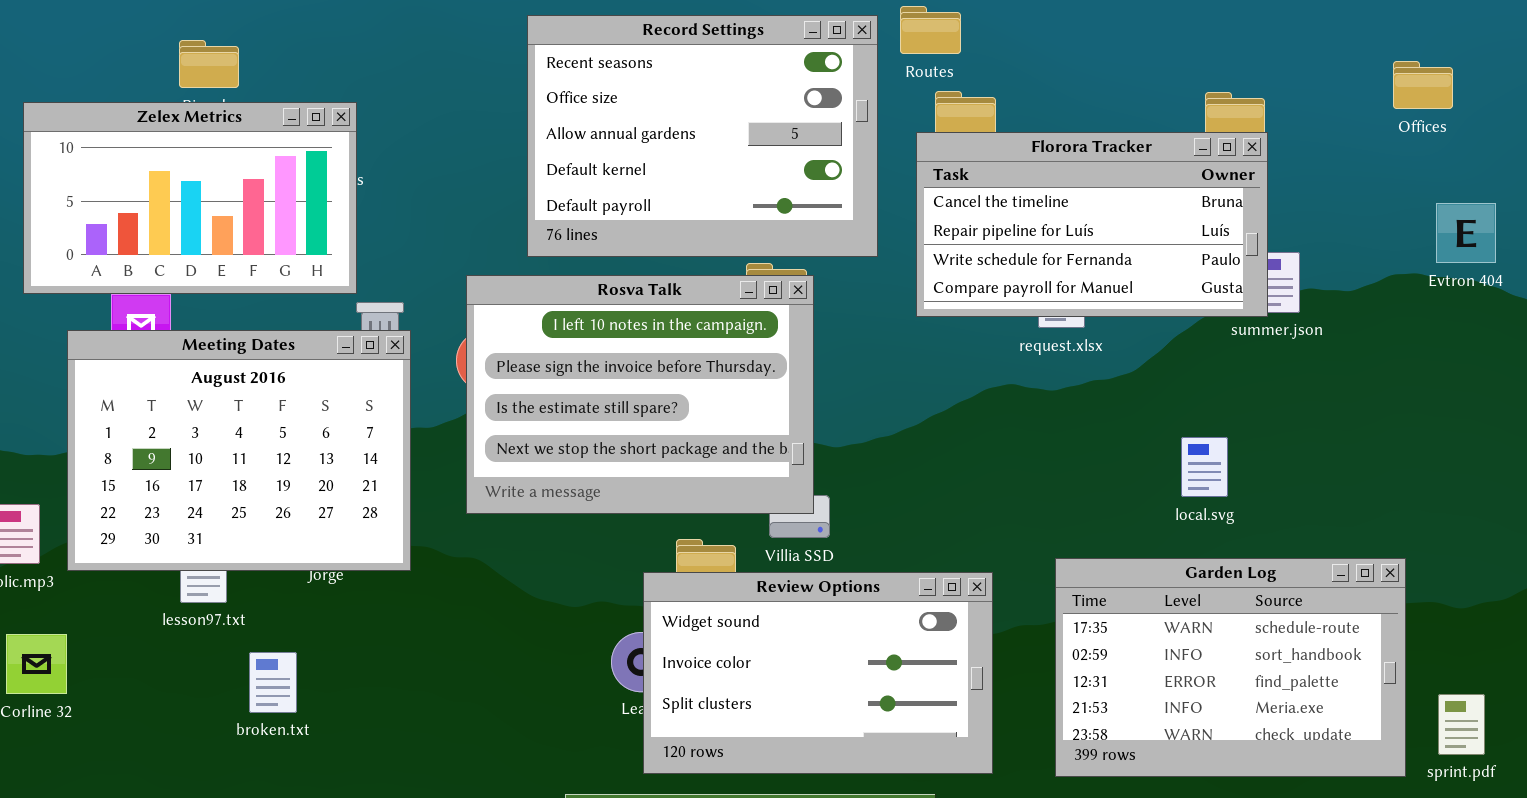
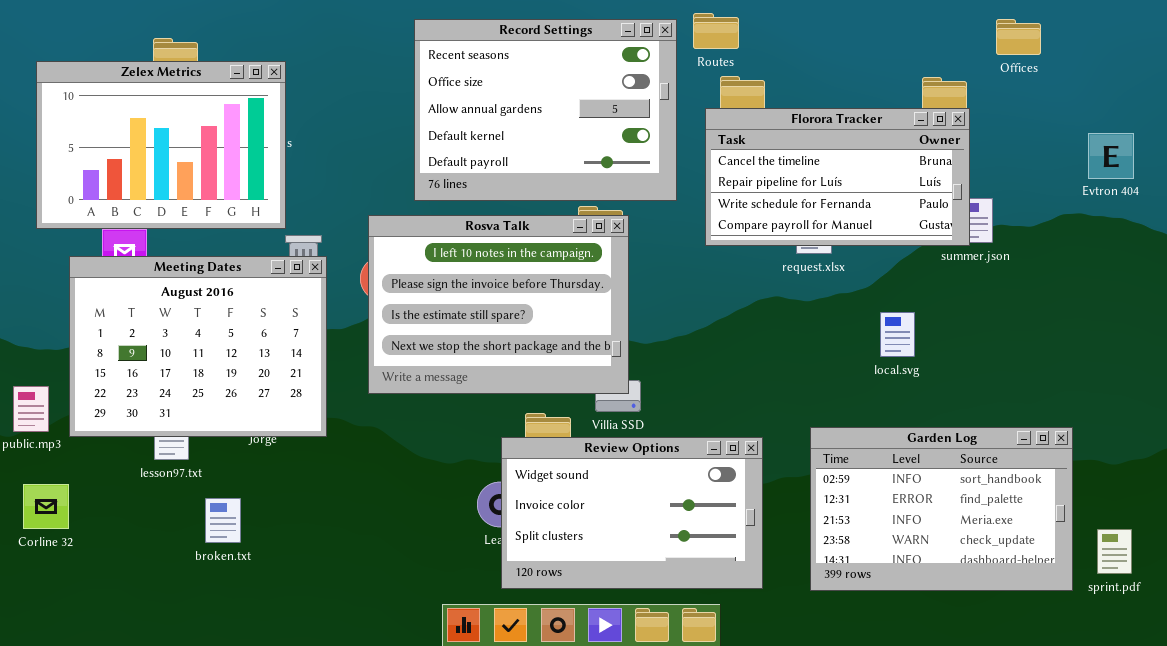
Offices: [1393,61,1453,109] -> [996,19,1041,55], moved
Zelex Metrics: [23,102,357,294] -> [36,61,286,229], resized
Evtron 404: [1436,203,1496,263] -> [1088,133,1134,179], moved
local.svg: [1181,437,1228,497] -> [880,312,915,357], moved
Garden Log: [1055,558,1406,777] -> [810,427,1073,591], scrolled down 1 row

